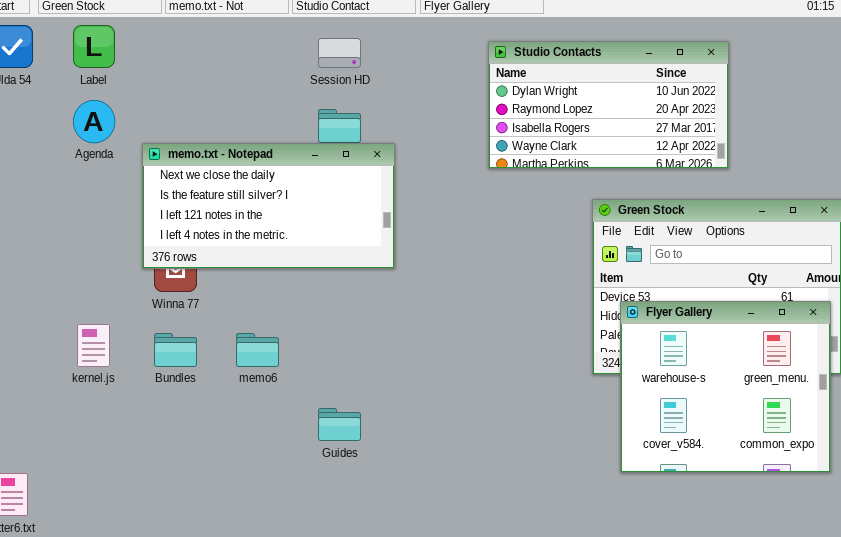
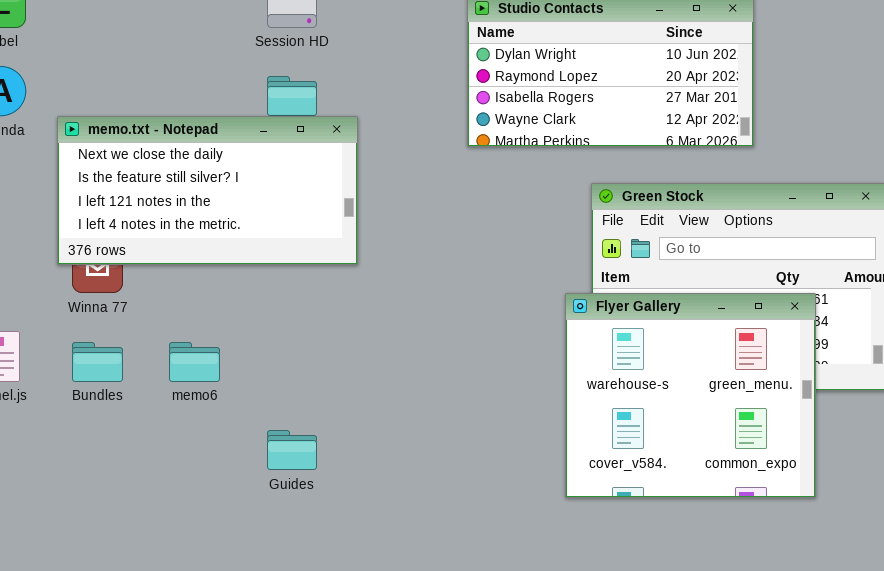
Flyer Gallery: [620,301,831,473] -> [565,293,816,498], moved

